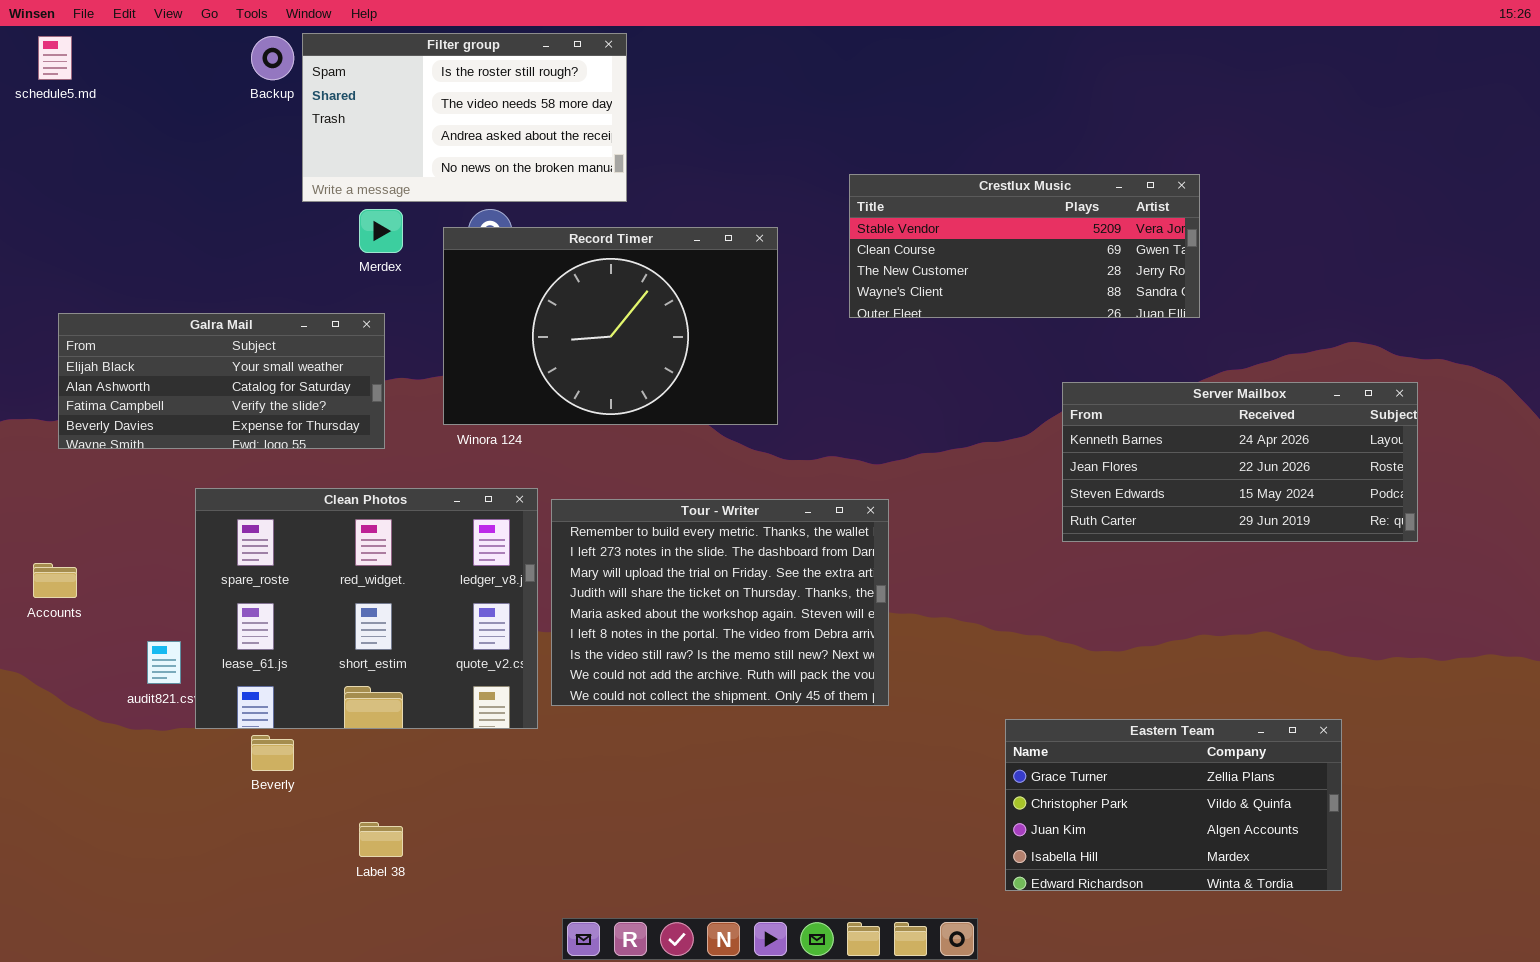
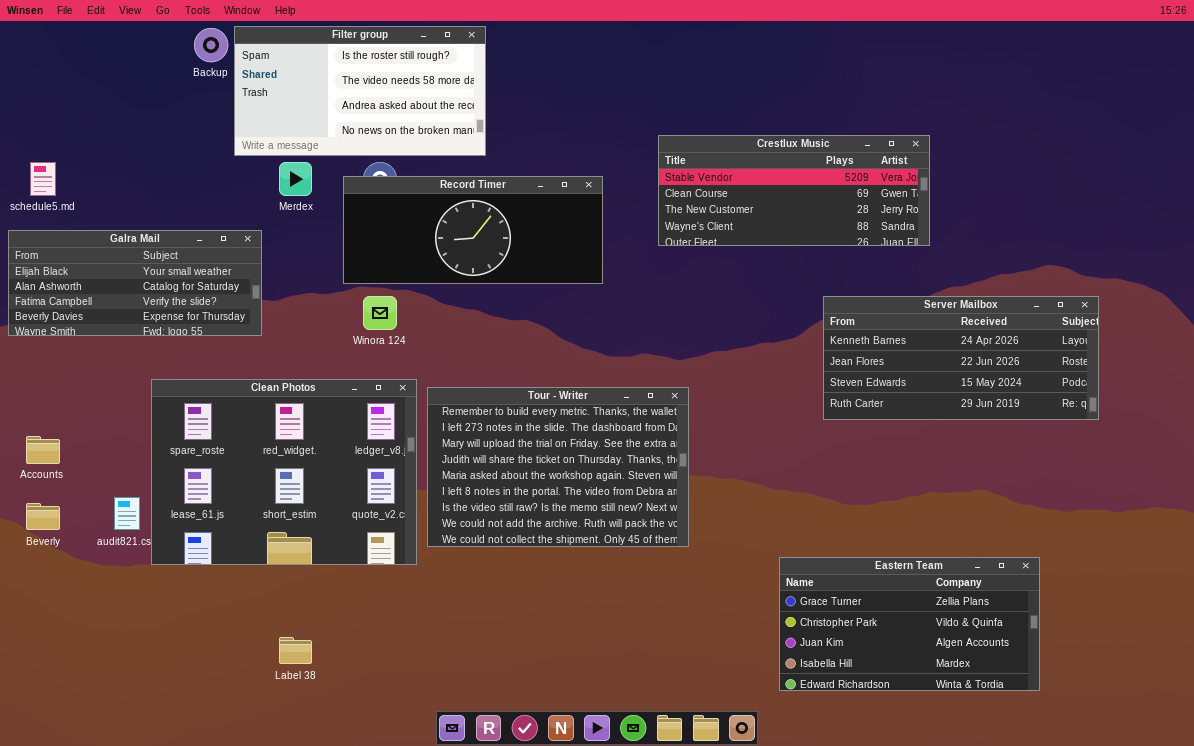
schedule5.md: [38,36,72,80] -> [30,162,56,196], moved
Record Timer: [443,227,778,425] -> [343,176,603,284], resized
Galra Mail: [58,313,385,449] -> [8,230,262,336], moved
Beverly: [251,735,294,771] -> [26,503,60,530], moved

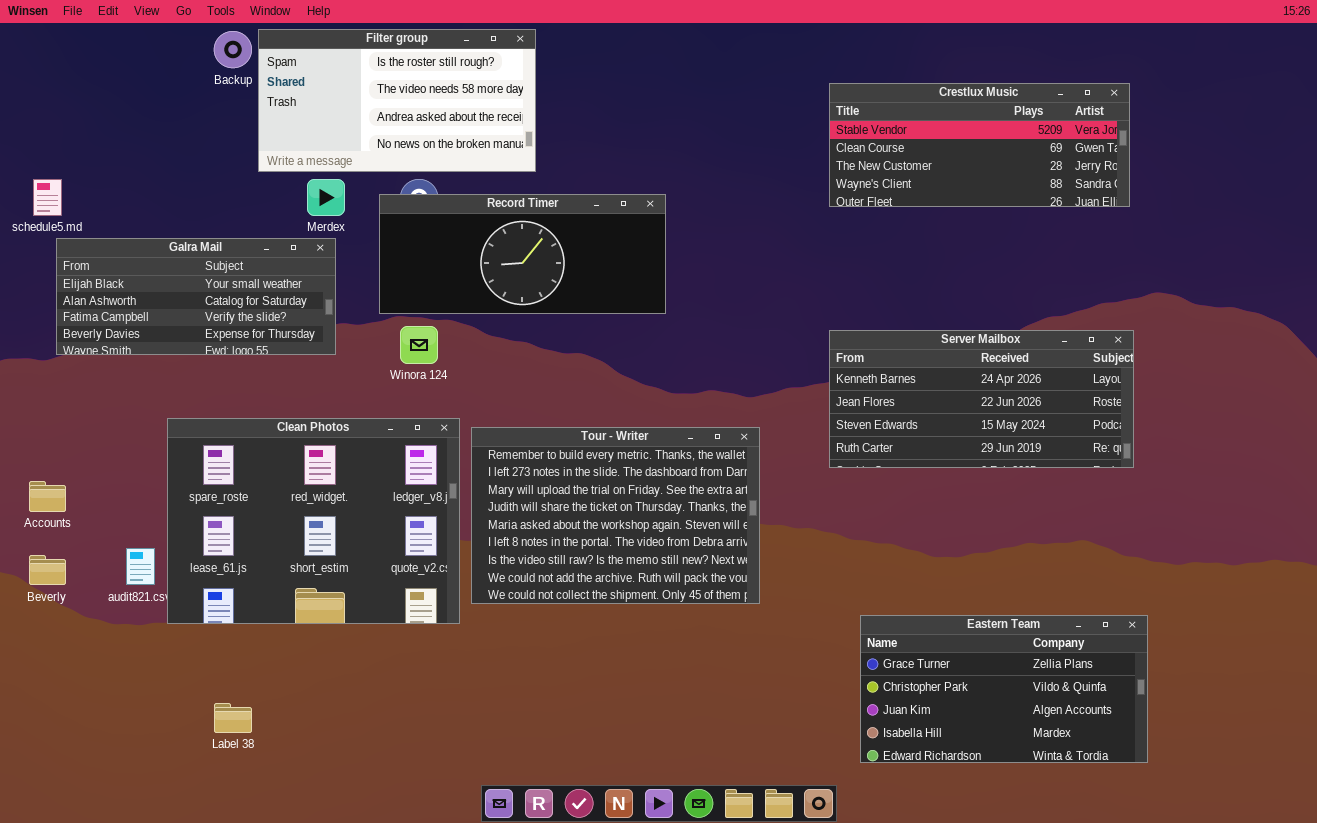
Crestlux Music: [658,135,930,246] -> [829,83,1130,207], moved
Galra Mail: [8,230,262,336] -> [56,238,336,355], moved
Server Mailbox: [823,296,1099,420] -> [829,330,1134,468], moved
Label 38: [279,637,312,664] -> [214,703,252,733], moved

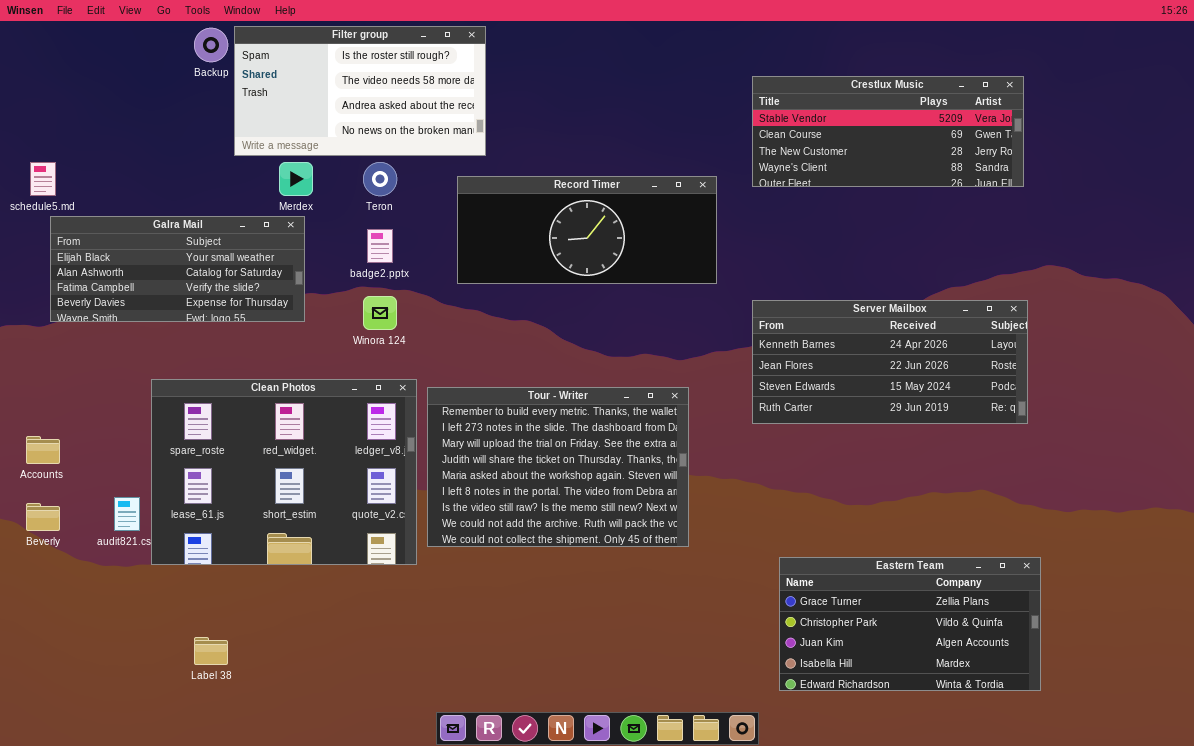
Record Timer: [379,194,666,314] -> [457,176,717,284], moved

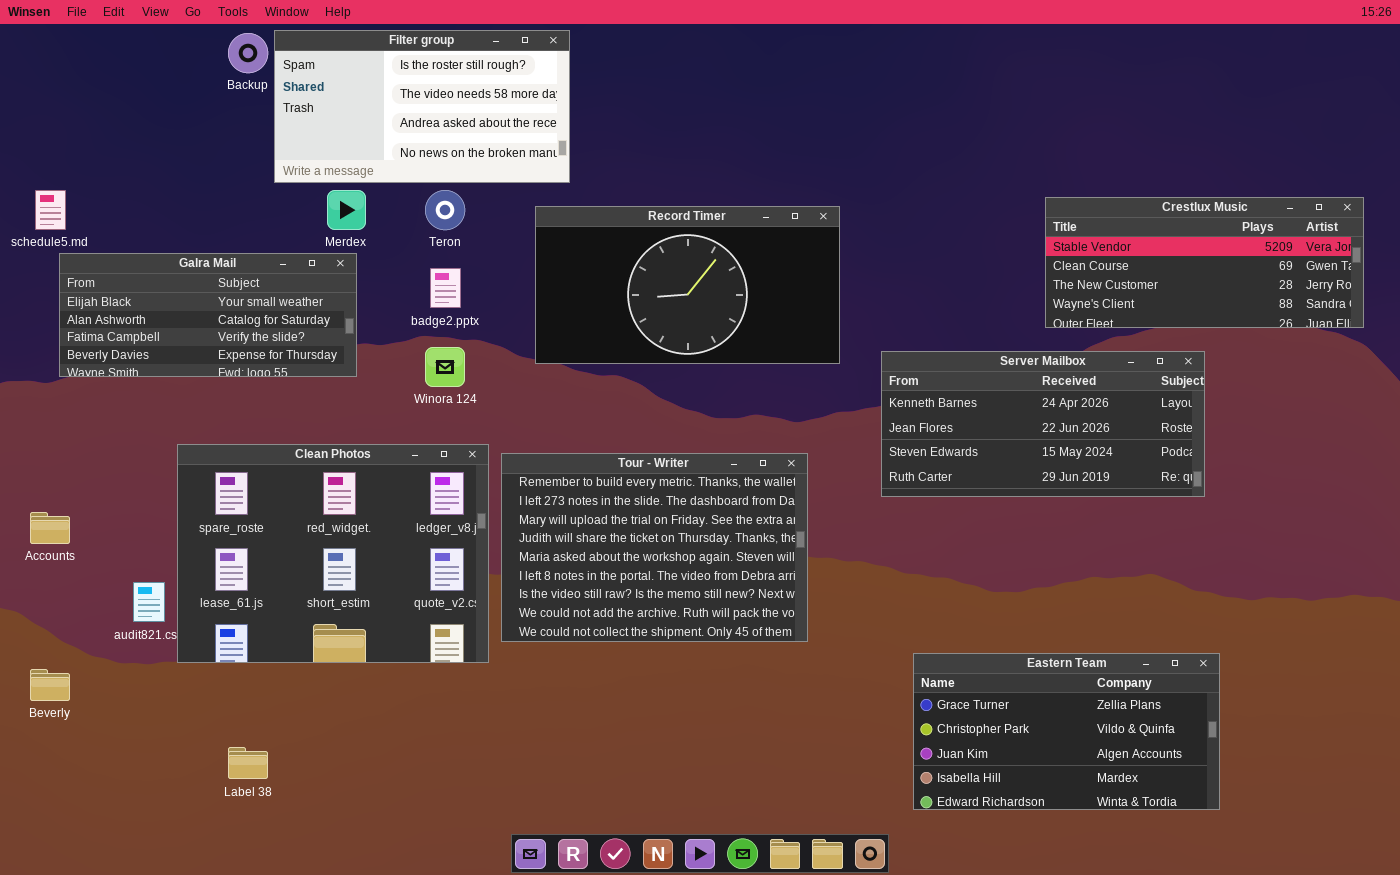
Crestlux Music: [752,76,1024,187] -> [1045,197,1364,328], moved
Record Timer: [457,176,717,284] -> [535,206,840,364], resized
Beverly: [26,503,60,531] -> [30,669,70,701], moved

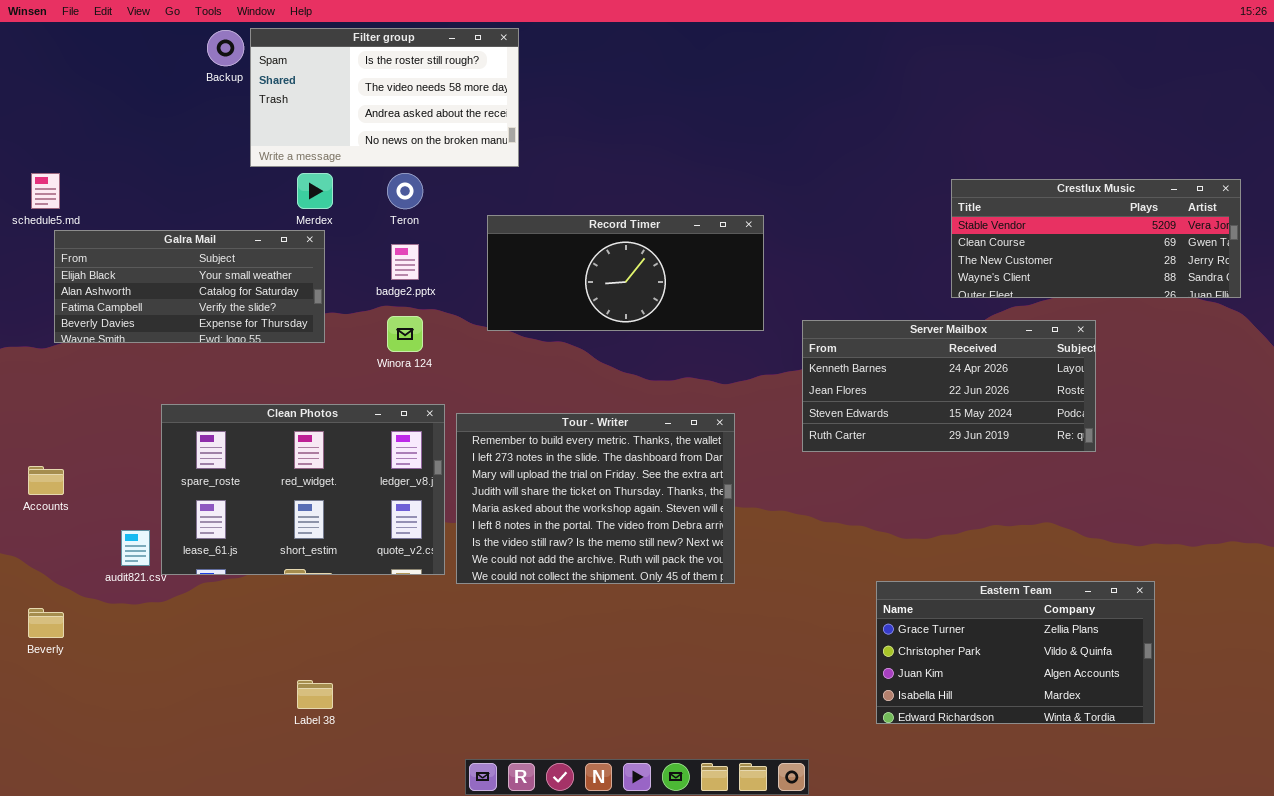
Record Timer: [535,206,840,364] -> [487,215,764,331], resized
Clean Photos: [177,444,489,663] -> [161,404,445,575], resized
Eastern Team: [913,653,1220,810] -> [876,581,1155,724], moved
Label 38: [228,747,268,779] -> [297,680,333,709], moved

